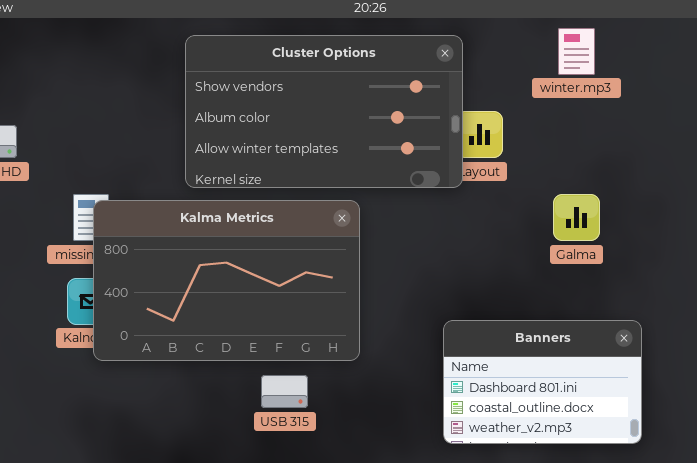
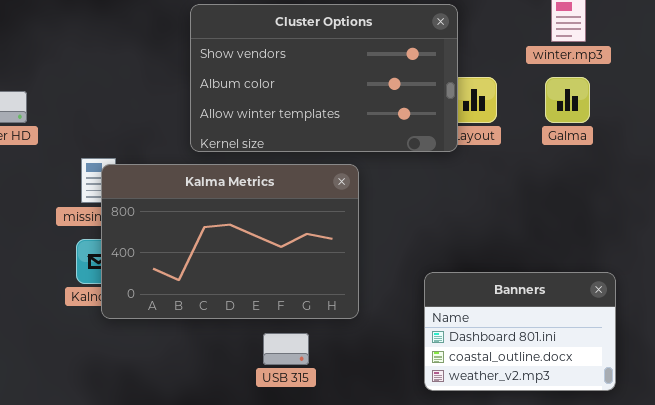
Galma: [553,194,600,241] -> [545,77,590,123], moved
Banners: [443,320,642,444] -> [424,272,616,391], moved

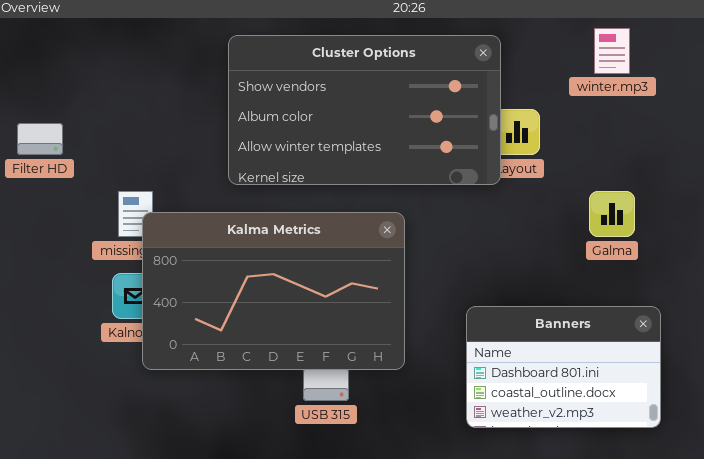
Galma: [545,77,590,123] -> [589,191,635,237], moved
Kalma Metrics: [101,164,359,319] -> [142,212,405,370], moved

